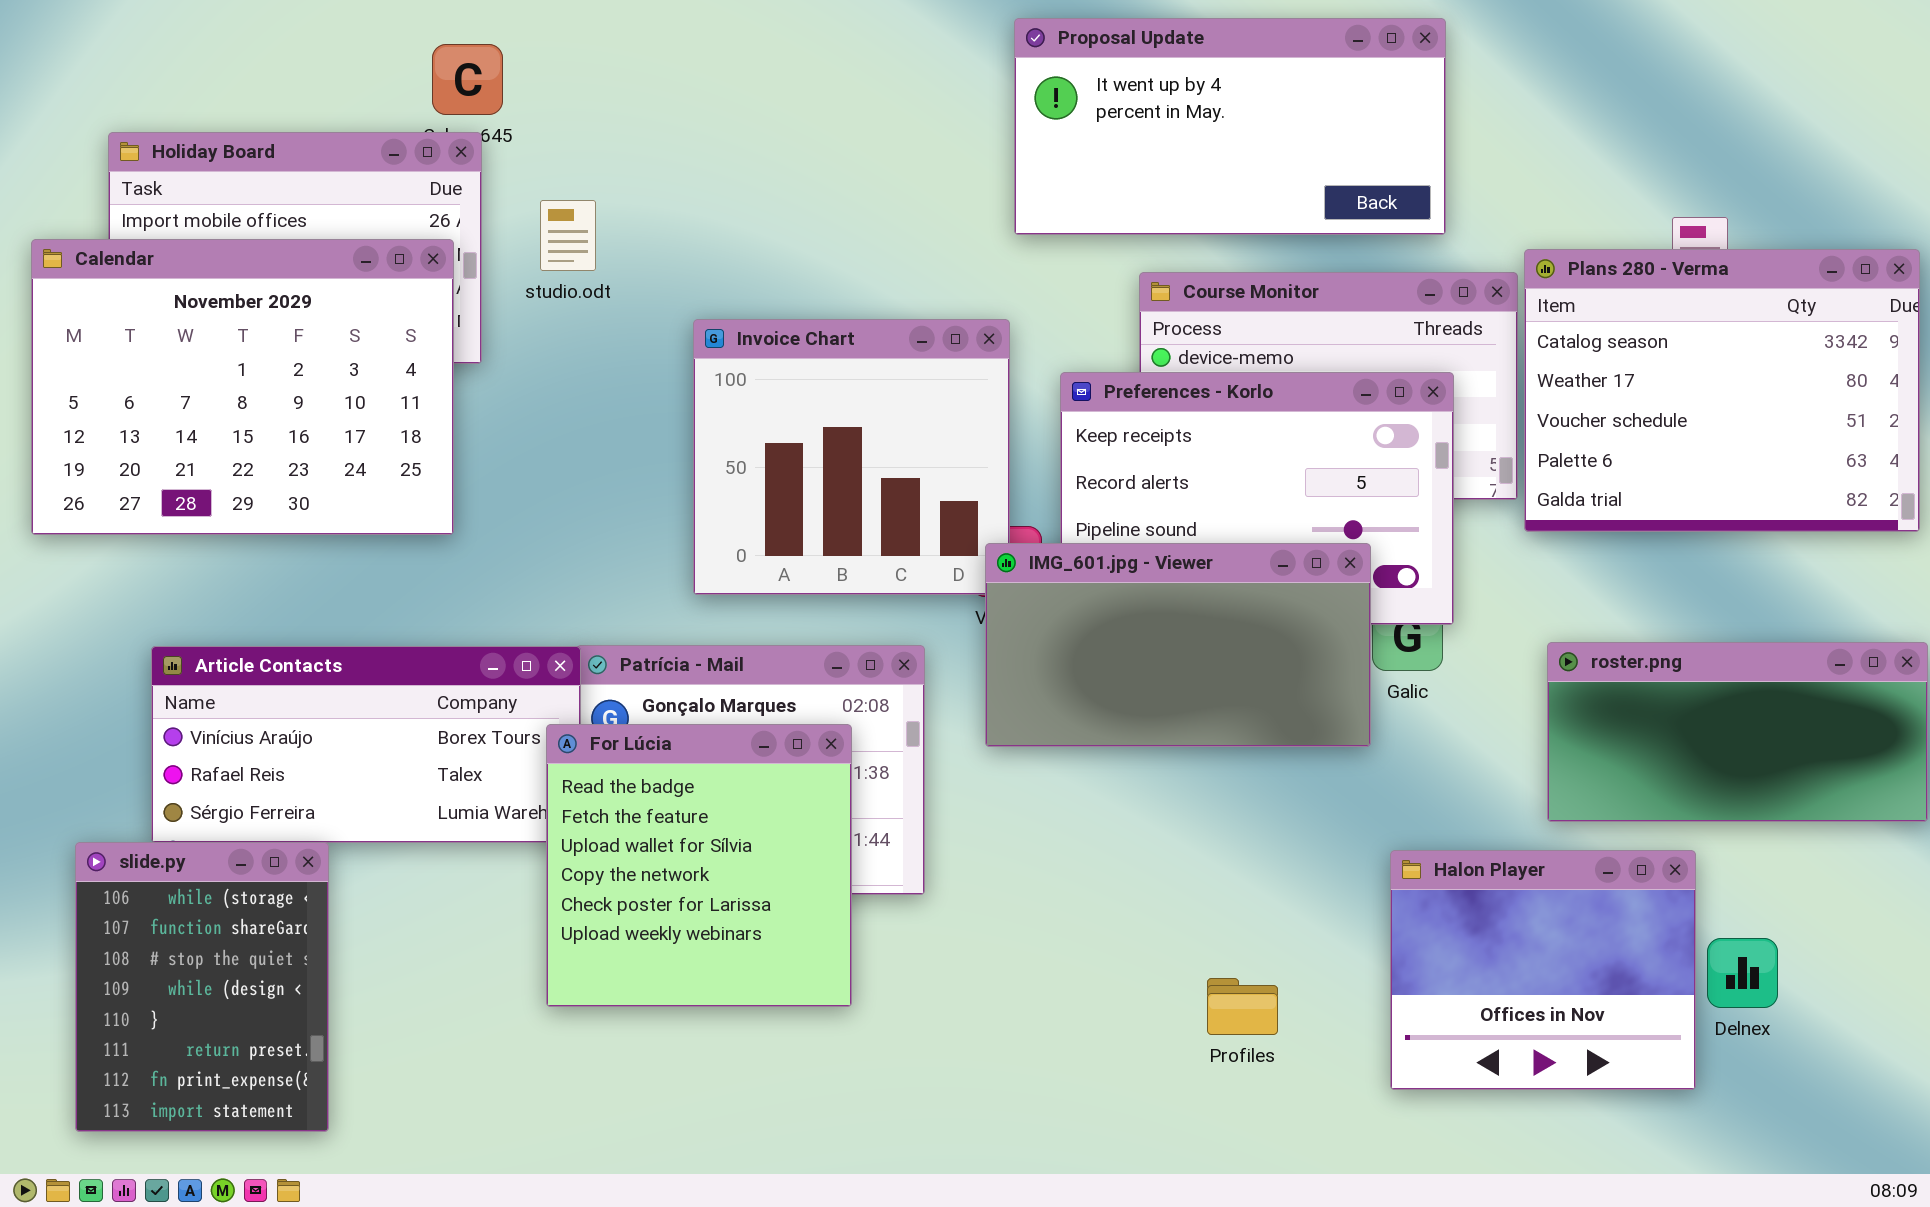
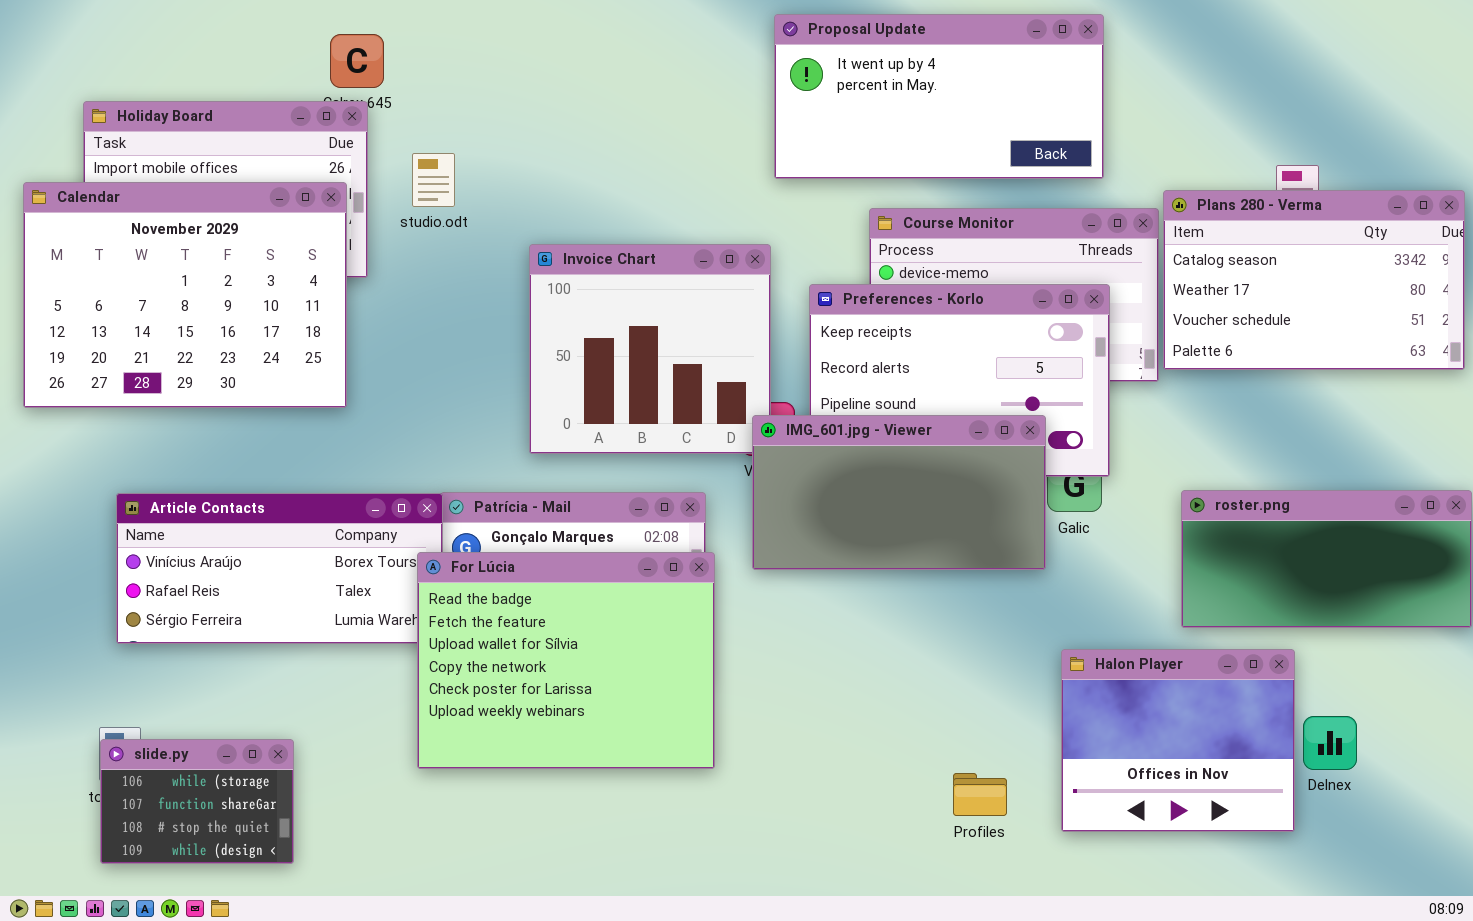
Plans 280 - Verma: [1524,249,1920,532] -> [1163,190,1465,370], resized
For Lúcia: [546,724,852,1007] -> [417,552,715,769], resized
slide.py: [75,842,329,1132] -> [100,739,294,864], moved, resized
Profiles: [1207,978,1278,1035] -> [953,773,1007,816], moved

